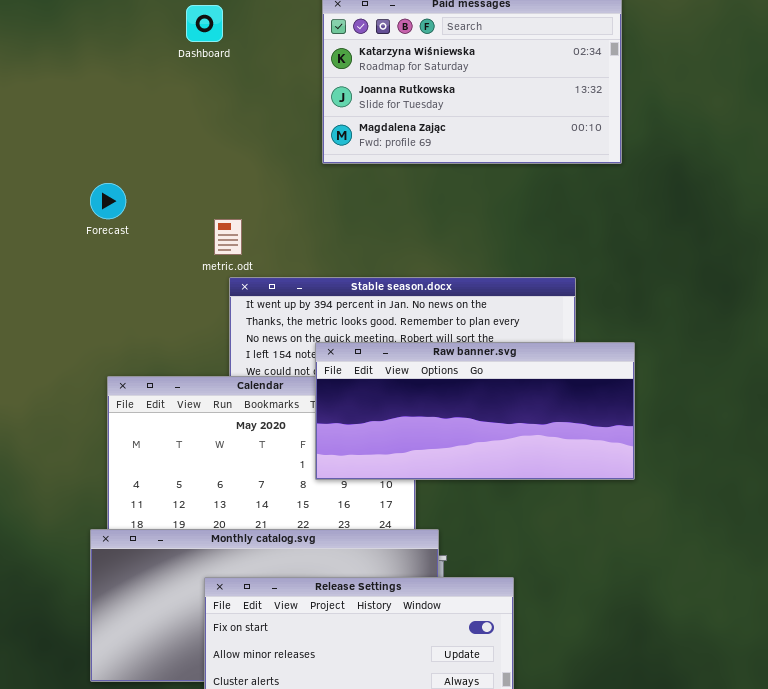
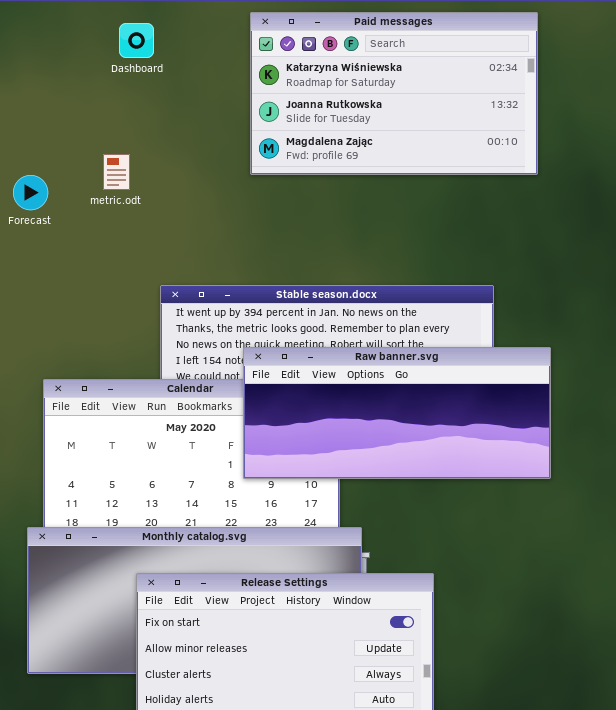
Forecast: [90,183,126,219] -> [13,175,48,210], moved
metric.odt: [214,219,242,255] -> [103,154,130,190], moved

